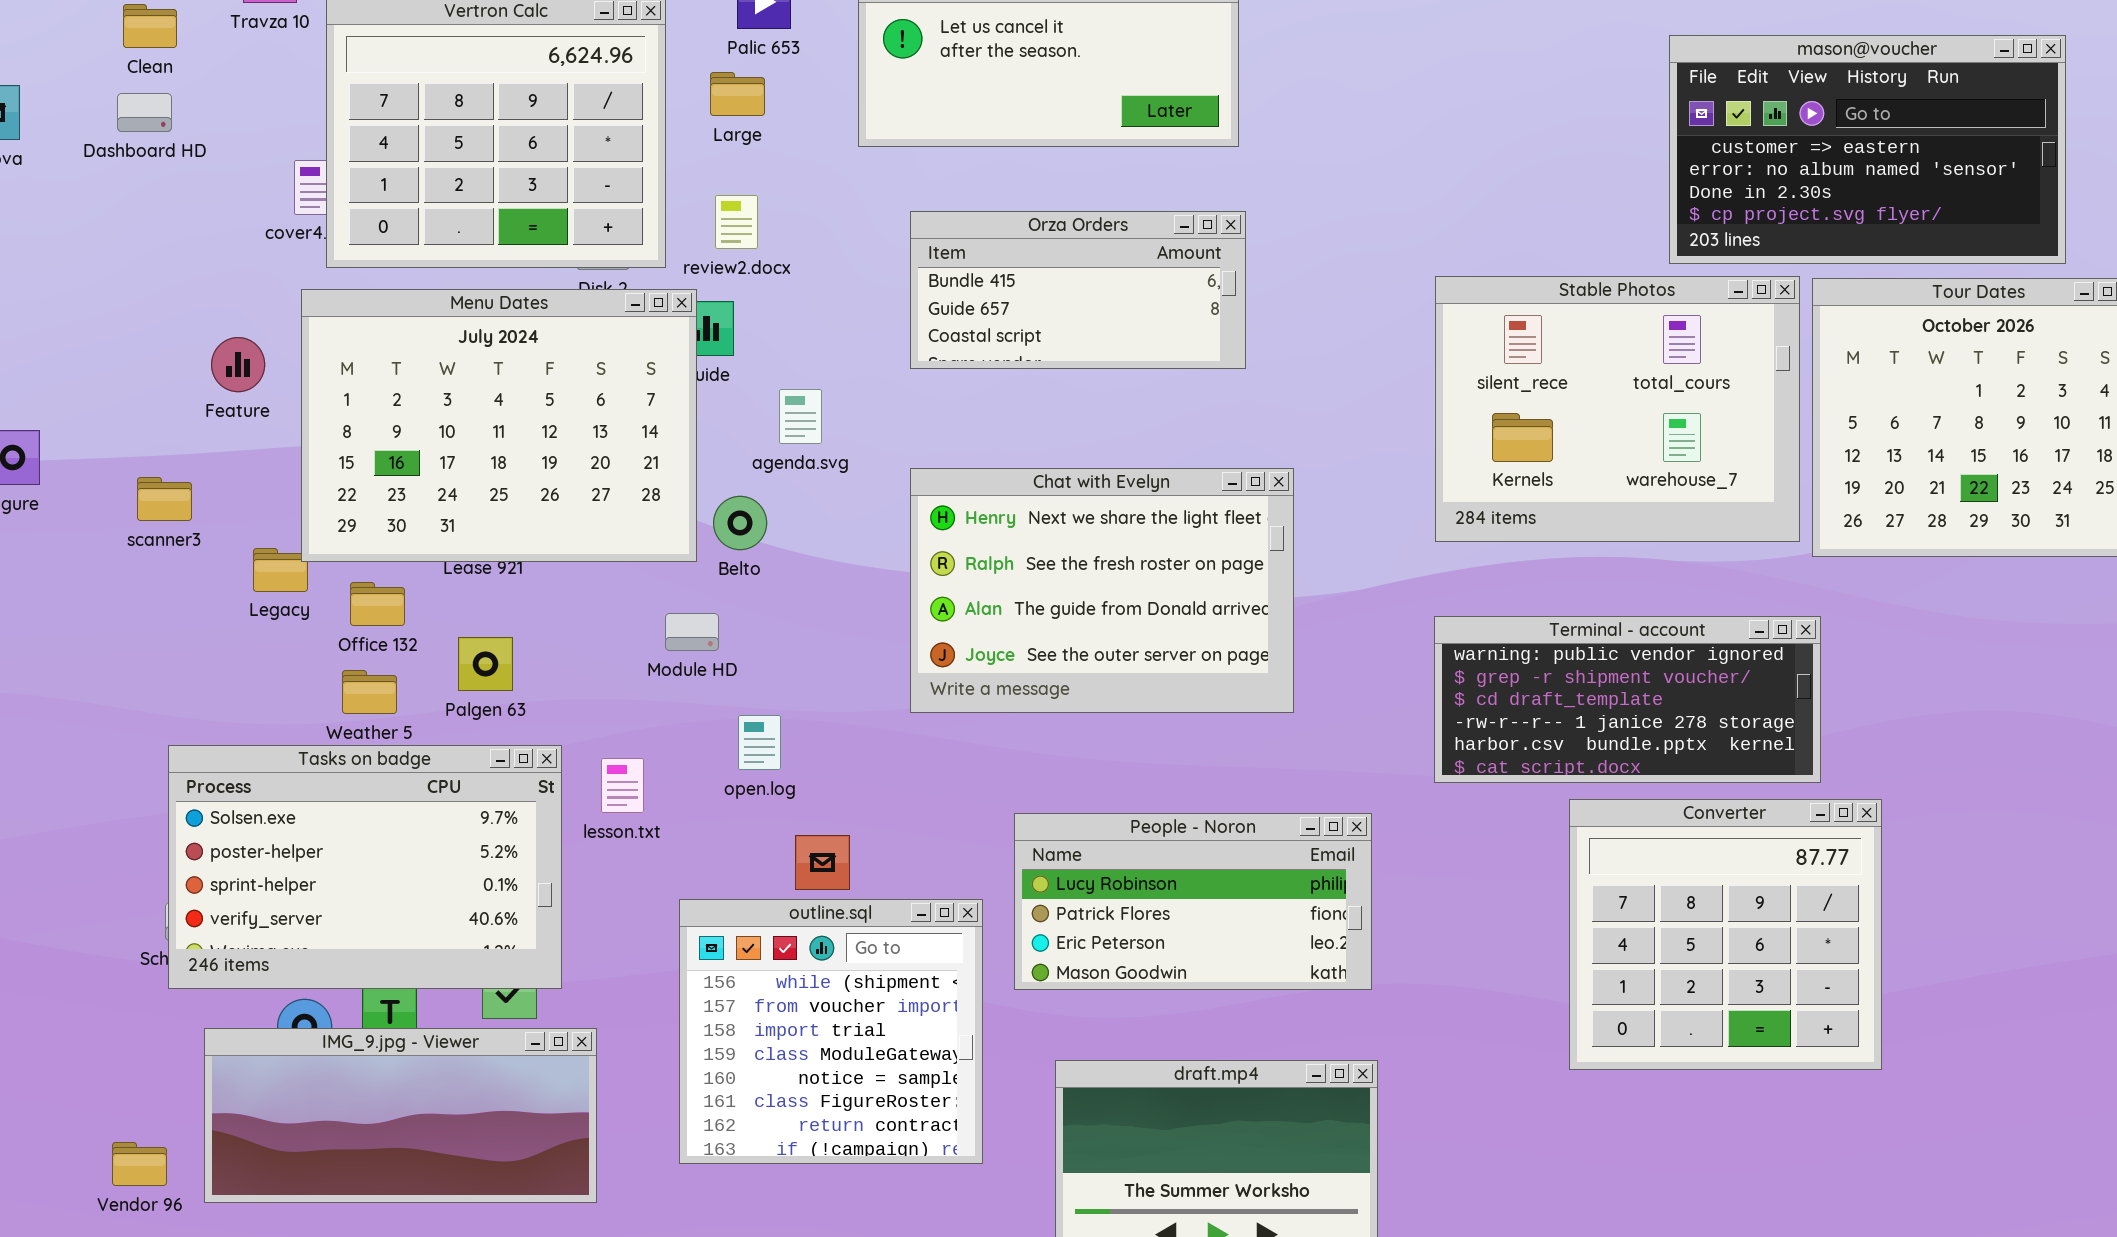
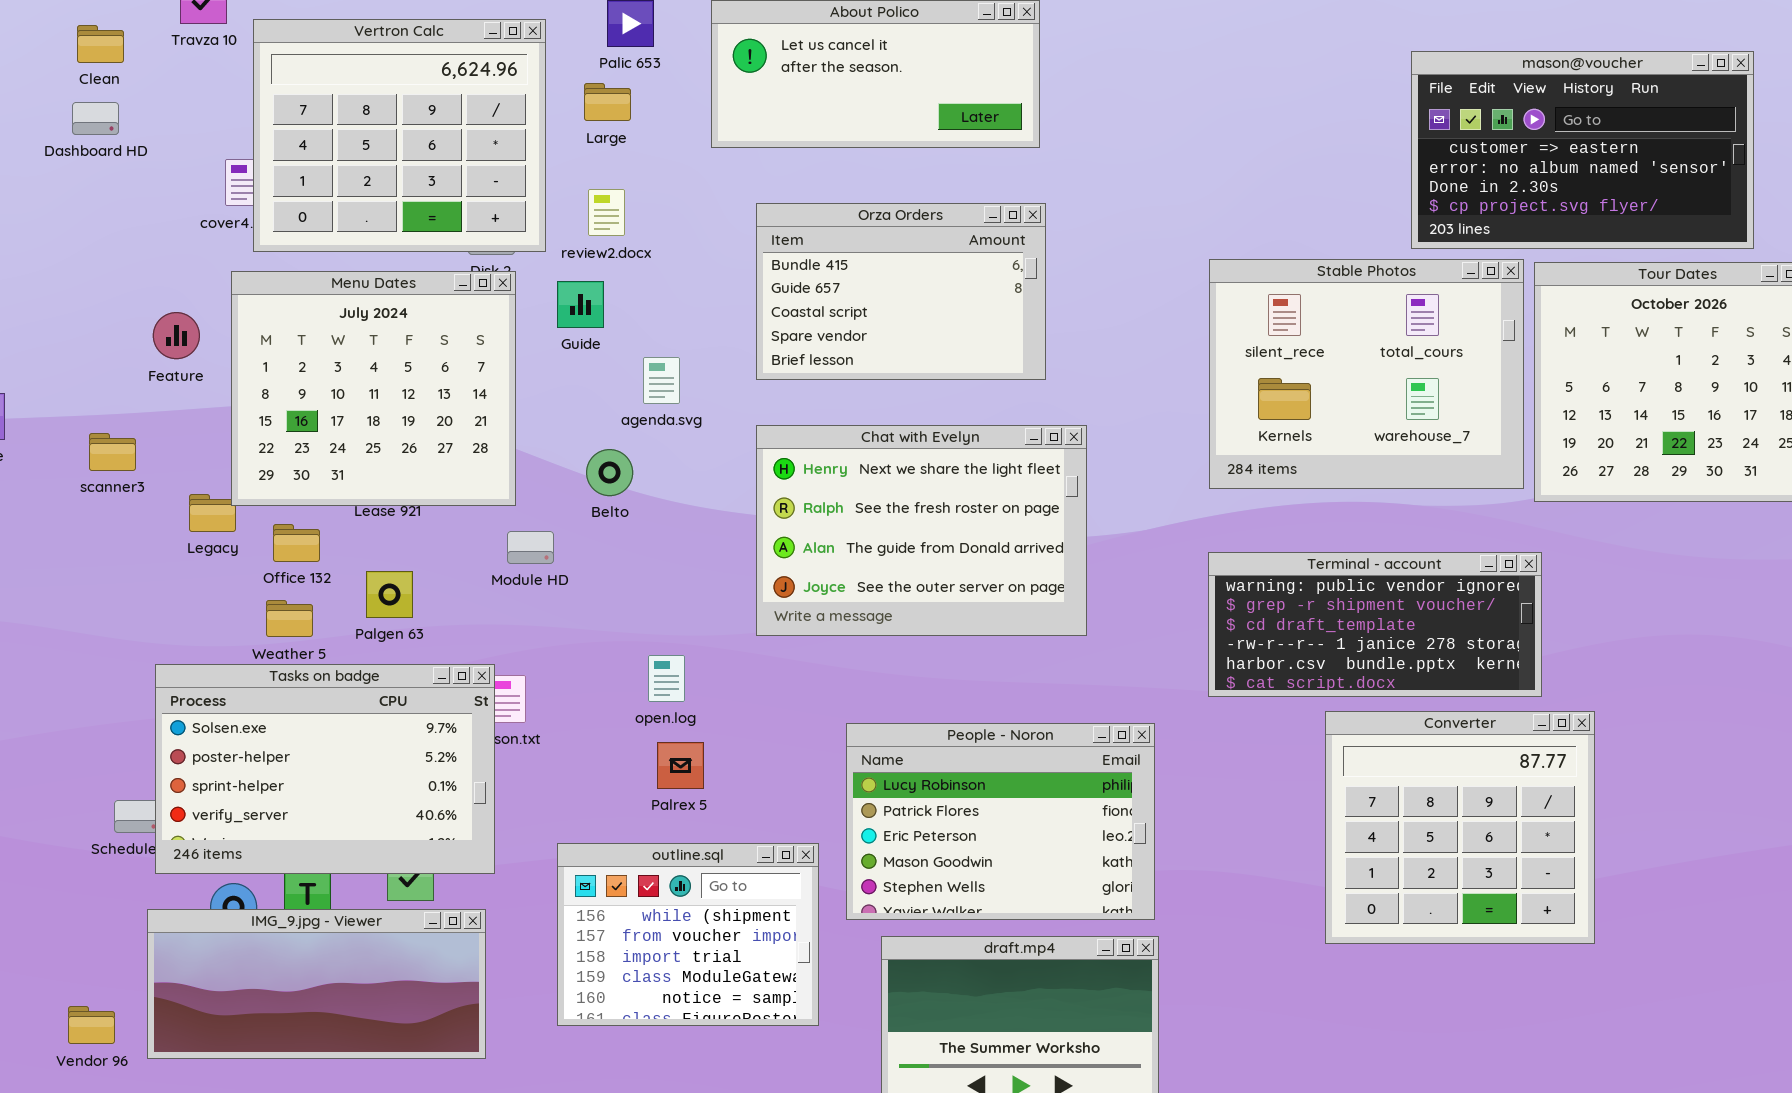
Orza Orders: [910,211,1246,369] -> [756,203,1046,380], resized
Menu Dates: [301,289,697,562] -> [231,271,516,506], resized
Module HD: [665,613,719,651] -> [507,531,554,564], moved
open.log: [738,715,781,770] -> [648,655,685,702], moved
Tasks on badge: [168,745,562,989] -> [155,664,495,874], moved
People - Noron: [1014,813,1372,990] -> [846,723,1155,920], resized
outline.sql: [679,899,983,1164] -> [557,843,819,1026], resized

